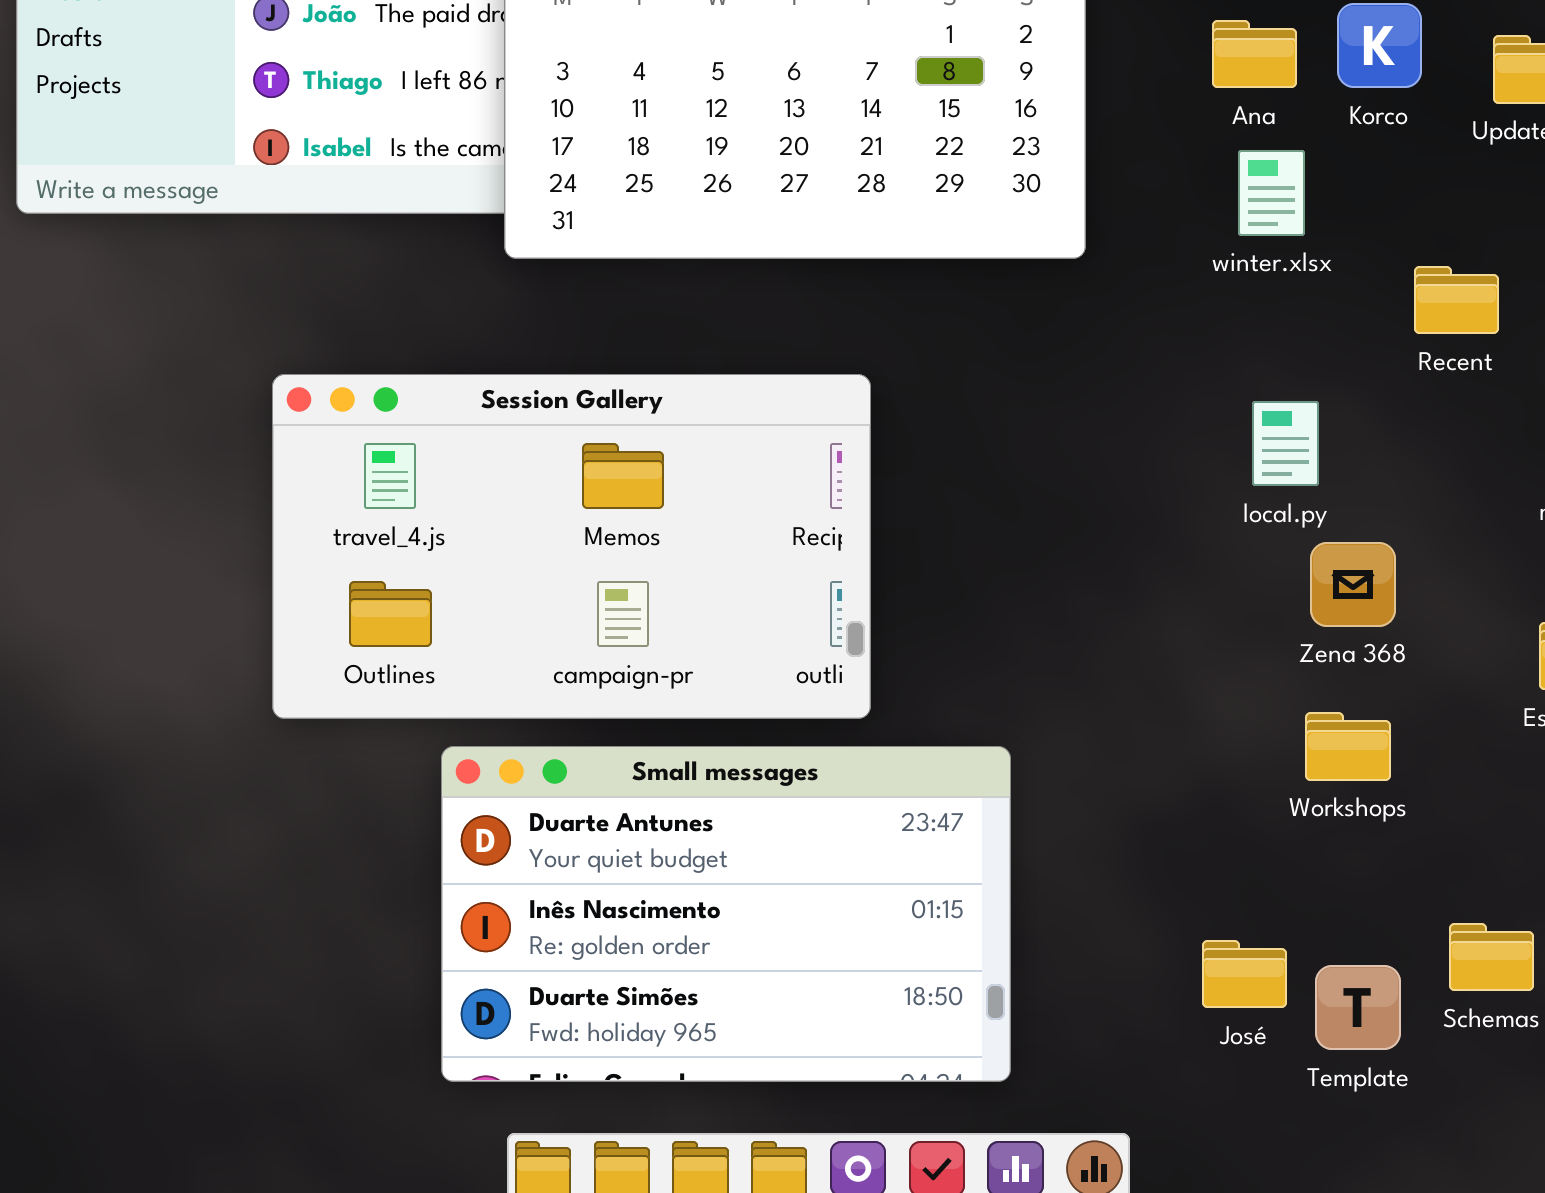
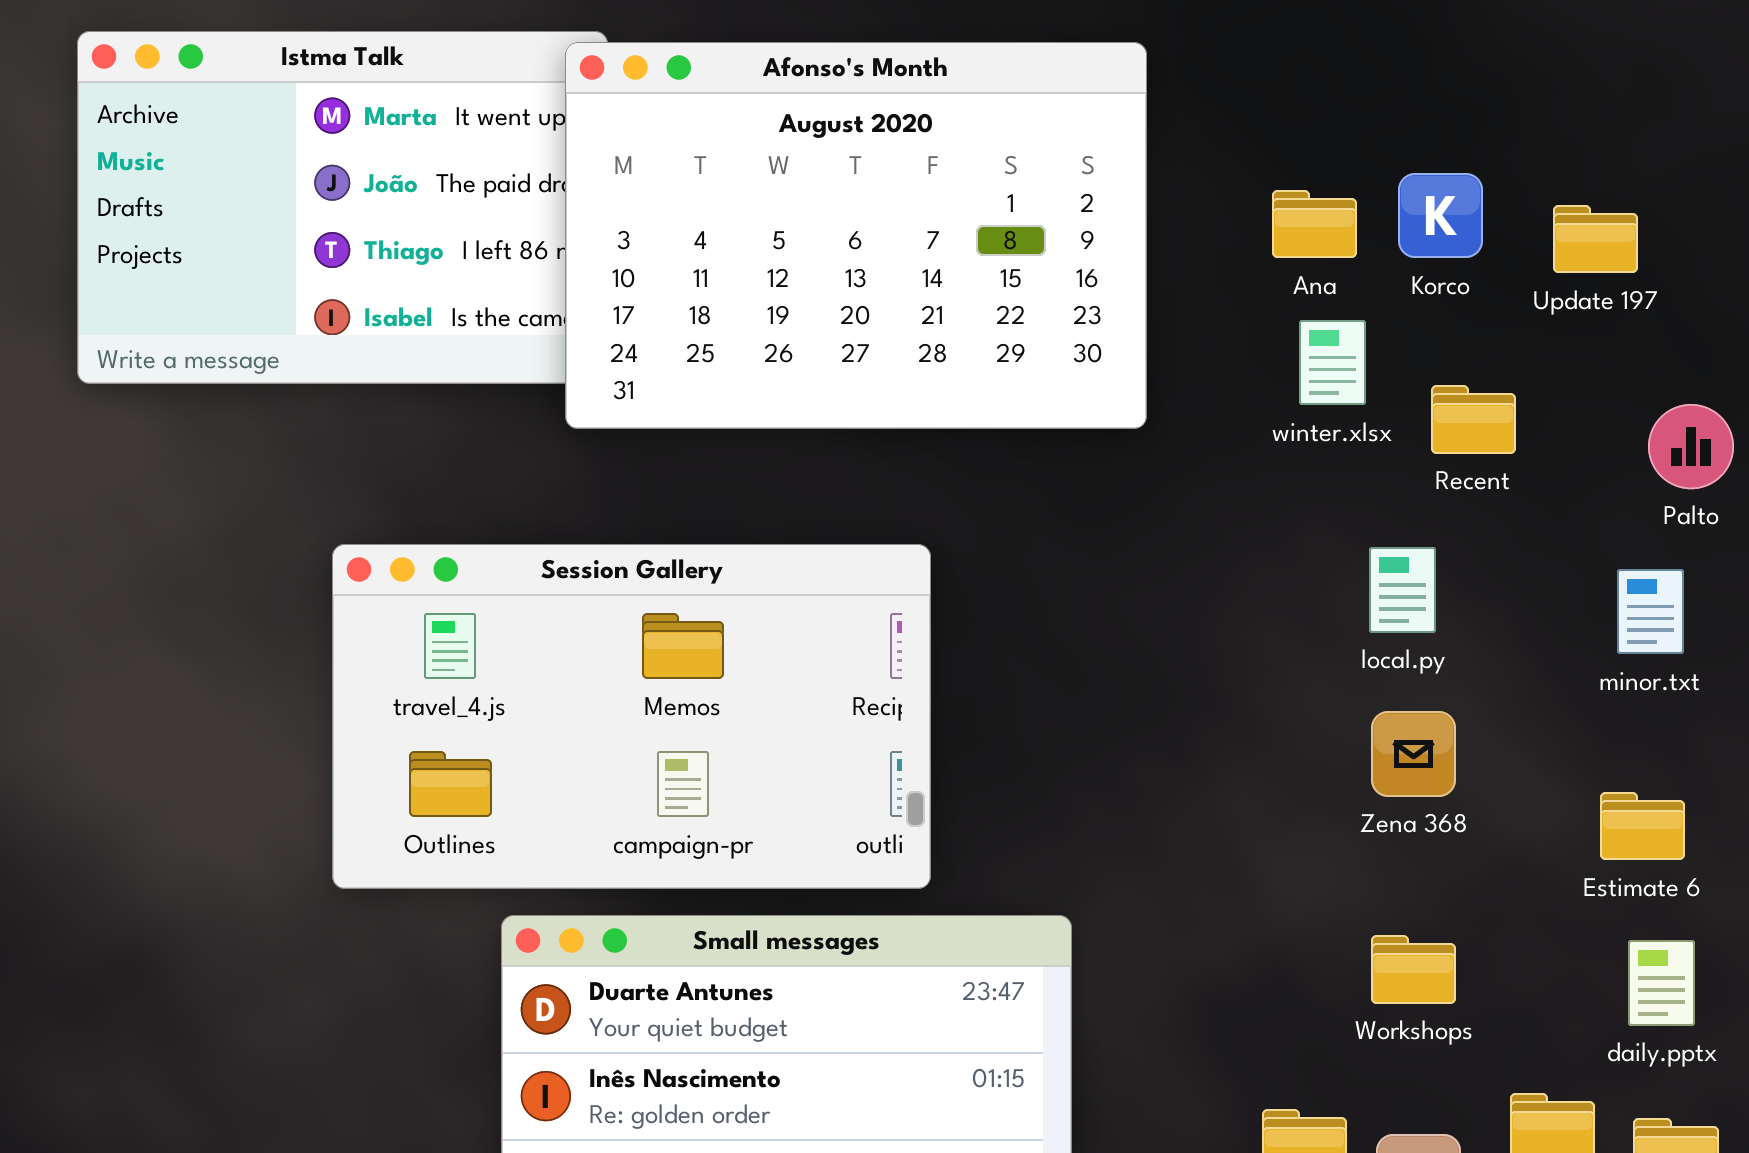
Recent: [1414,266,1499,334] -> [1431,385,1516,454], moved
local.py: [1252,401,1319,486] -> [1369,547,1436,633], moved
Workshops: [1305,712,1391,781] -> [1371,935,1456,1004], moved

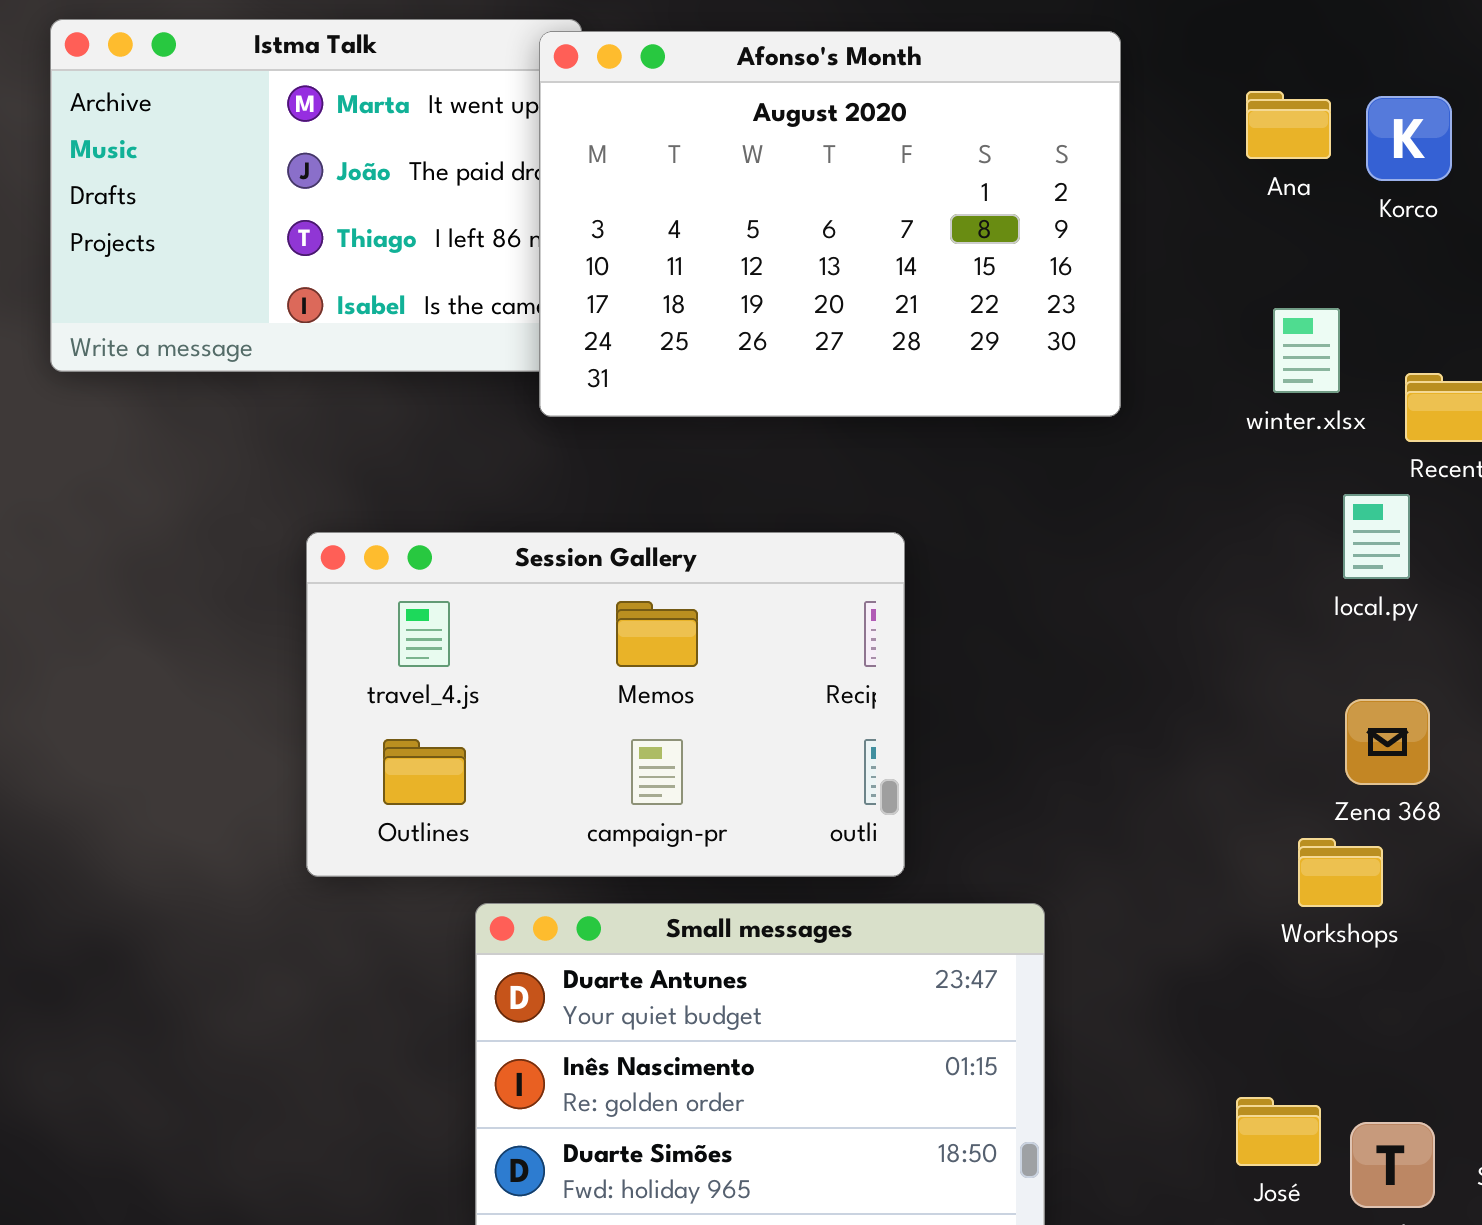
Korco: [1398,173,1483,258] -> [1366,96,1452,181], moved
Ana: [1272,190,1357,258] -> [1246,91,1331,159], moved
local.py: [1369,547,1436,633] -> [1343,494,1410,579], moved
Workshops: [1371,935,1456,1004] -> [1298,838,1383,907], moved

